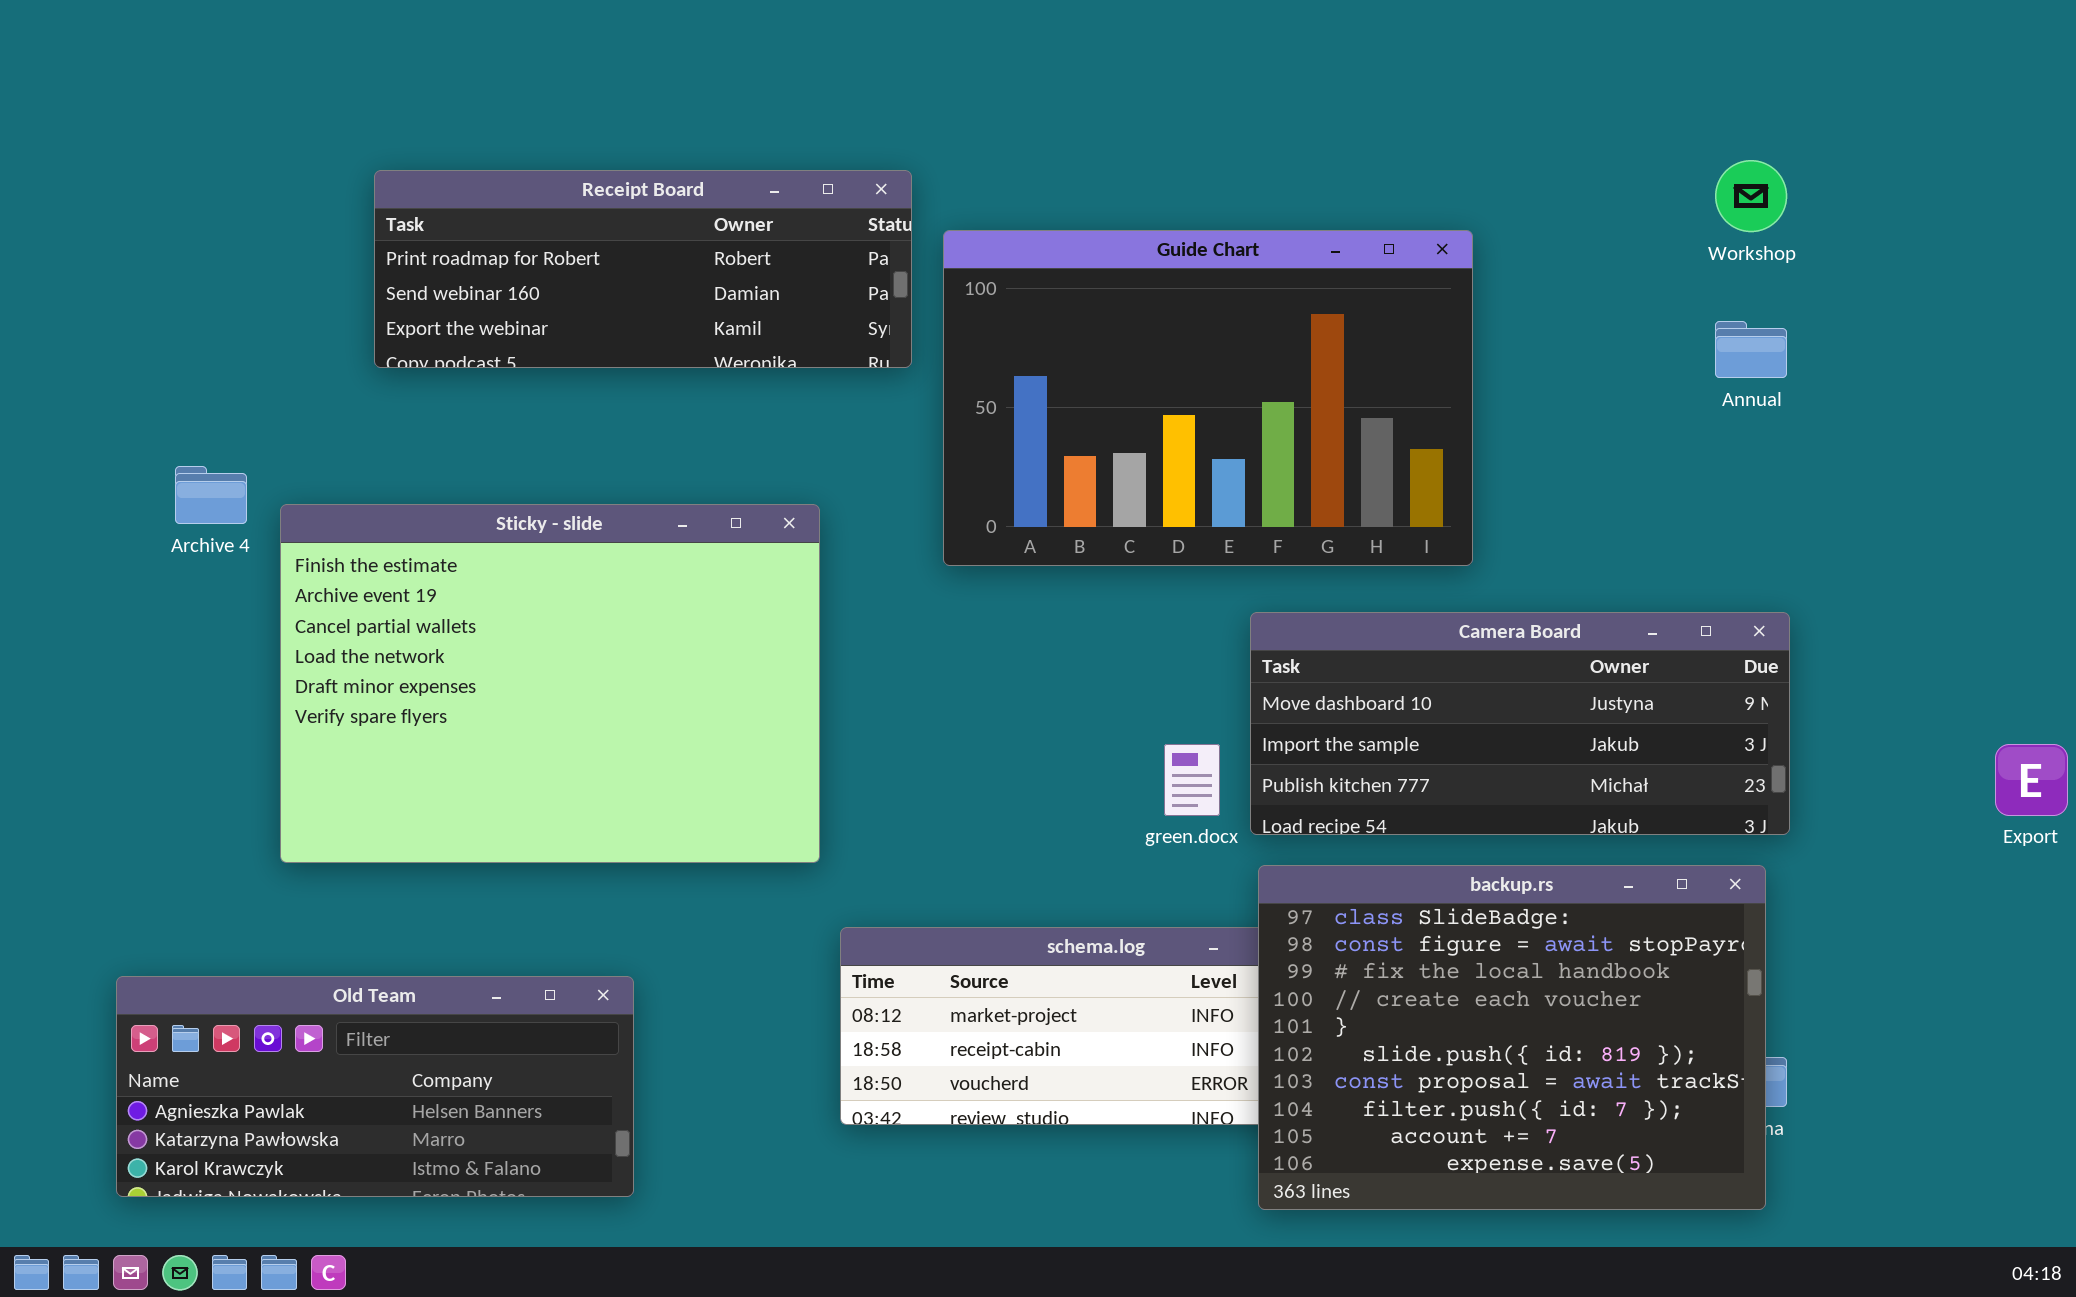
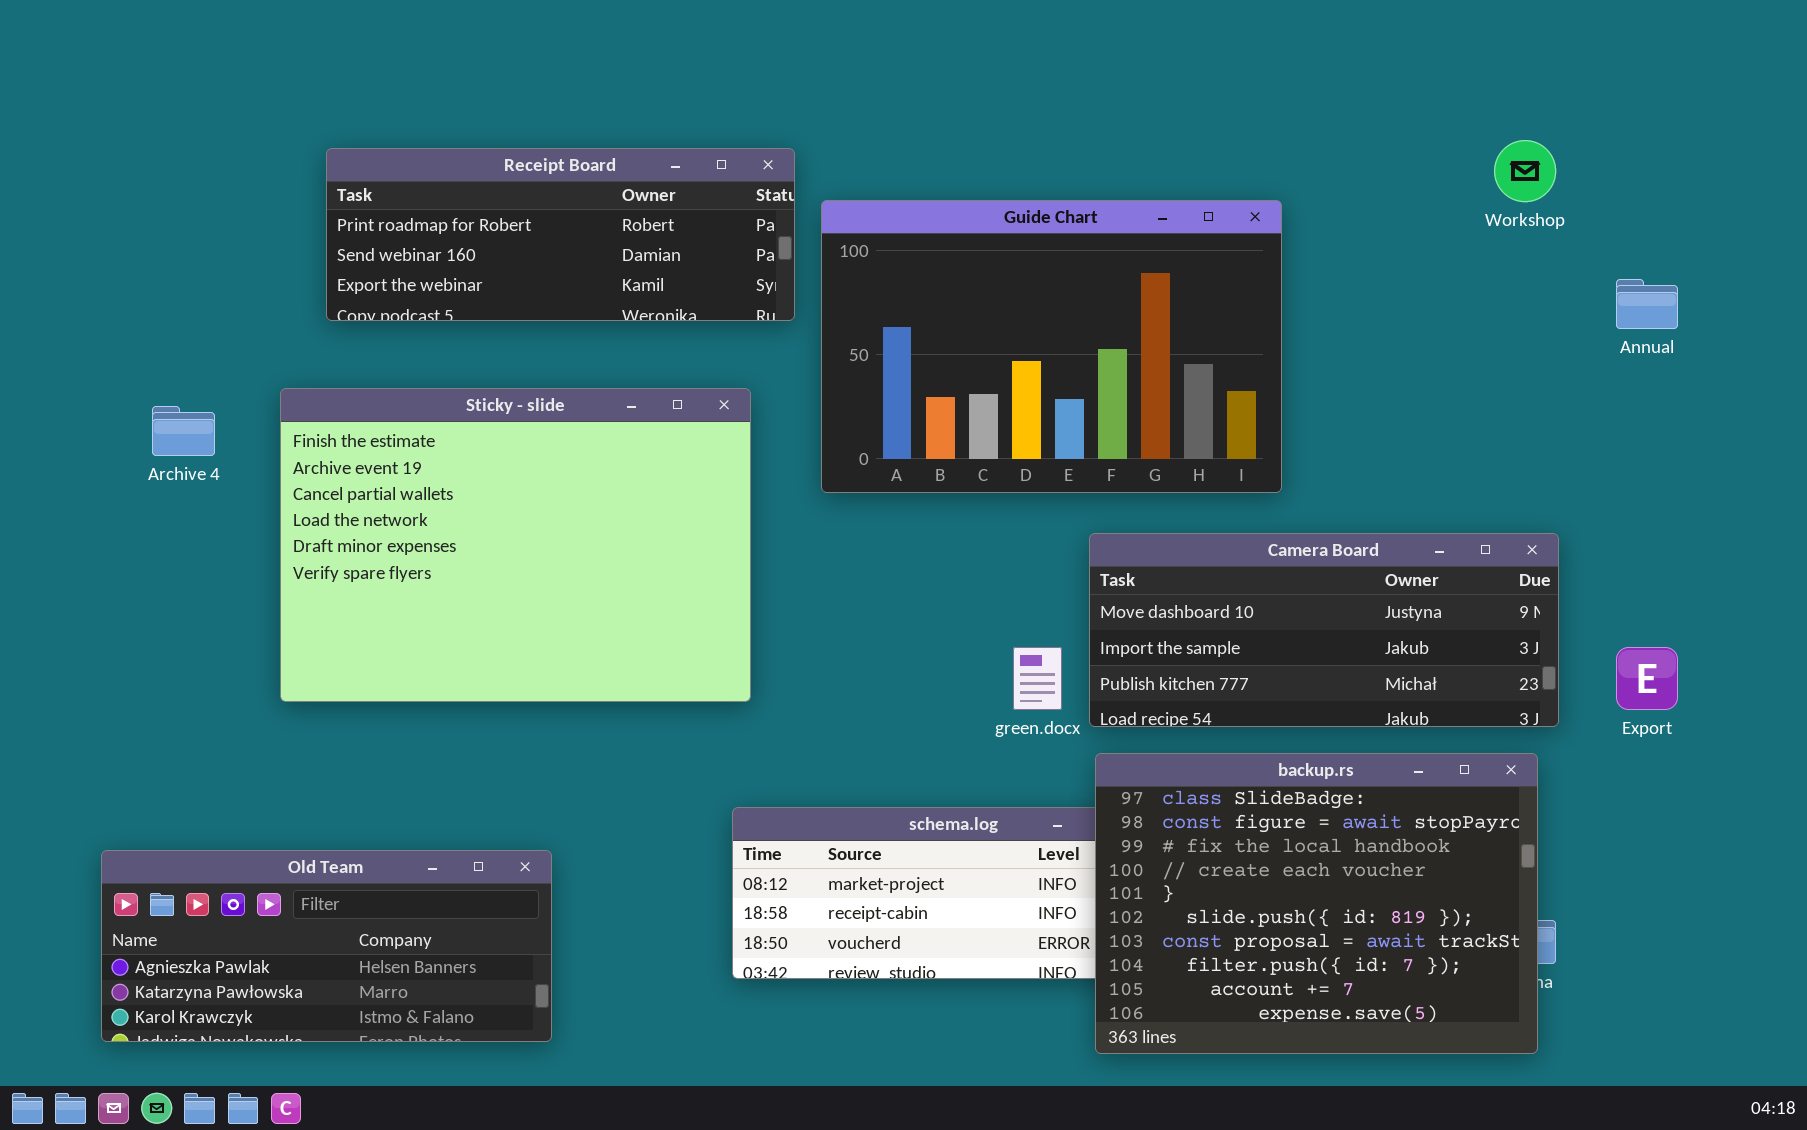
Annual: [1715,321,1787,378] -> [1616,279,1678,329], moved
Sticky - slide: [280,504,820,863] -> [280,388,751,702], moved
Export: [1995,744,2068,816] -> [1616,647,1678,710], moved

